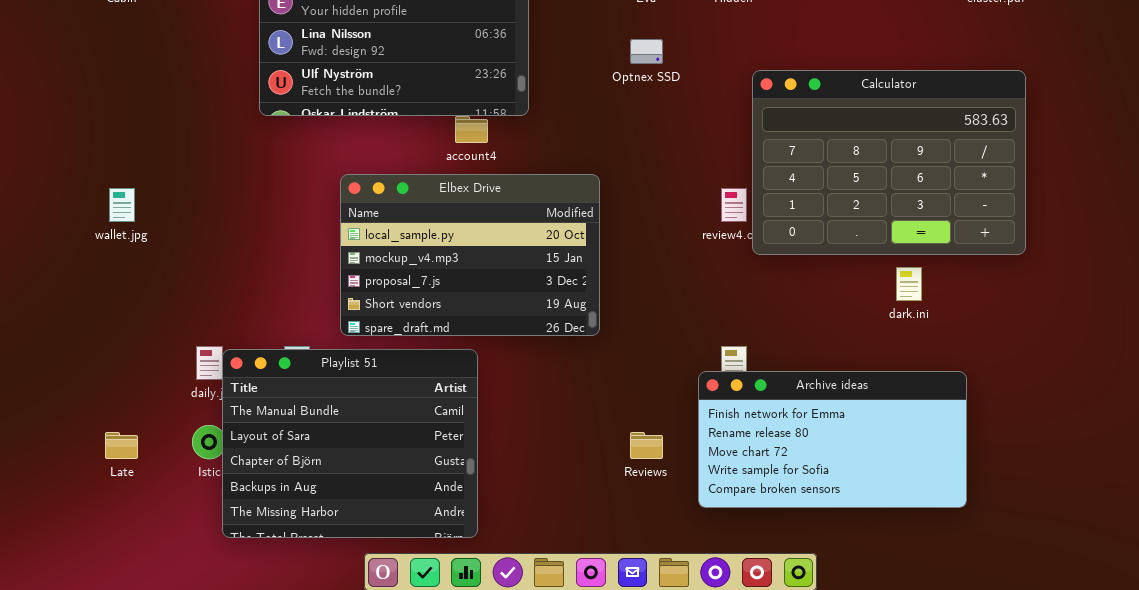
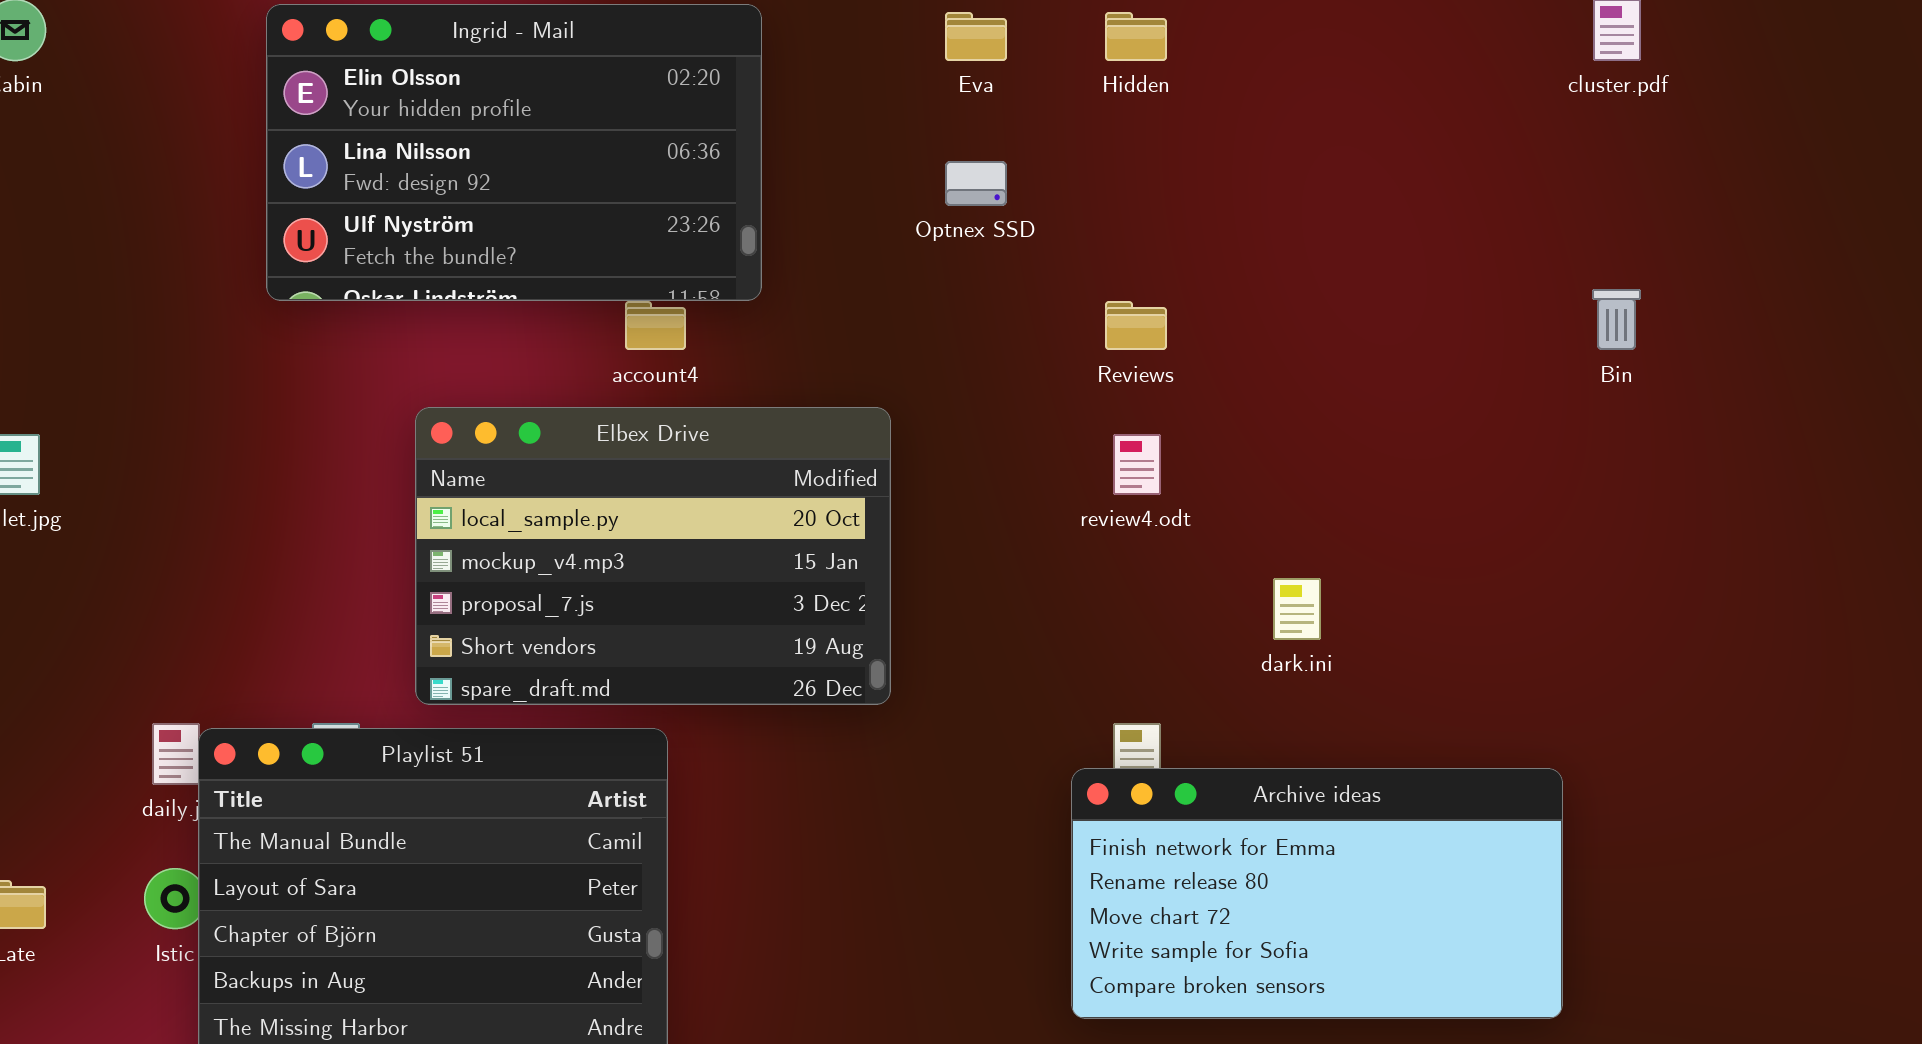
Calculator: [752,70,1026,255] -> none, closed
dark.ini: [896,267,922,301] -> [1273,578,1321,640], moved
Reviews: [630,432,663,459] -> [1105,301,1167,350], moved

